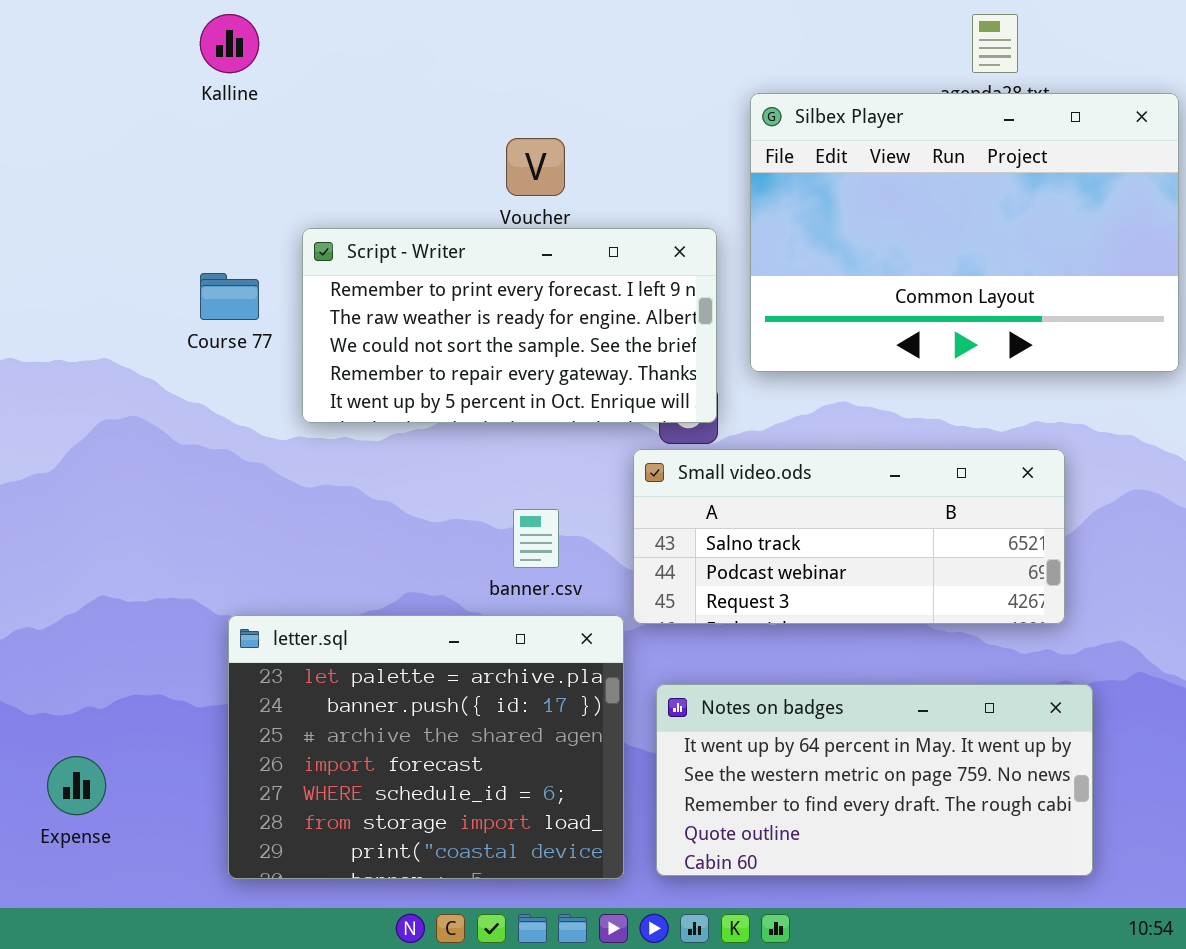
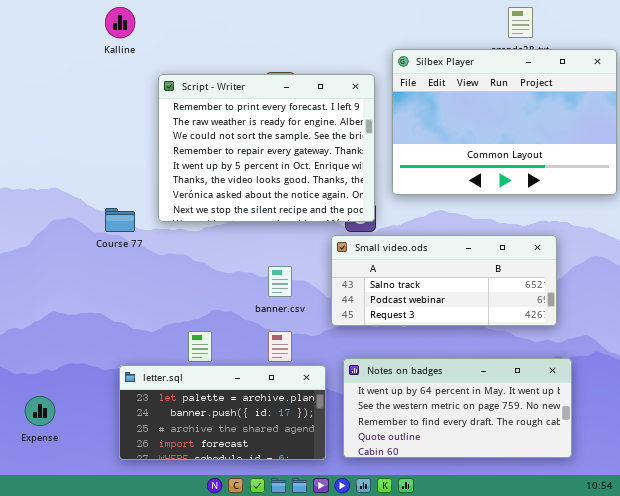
Script - Writer: [302,228,717,423] -> [158,74,375,222], resized
Course 77: [200,273,259,320] -> [105,208,135,232], moved
letter.sql: [228,615,624,879] -> [119,365,326,460], resized

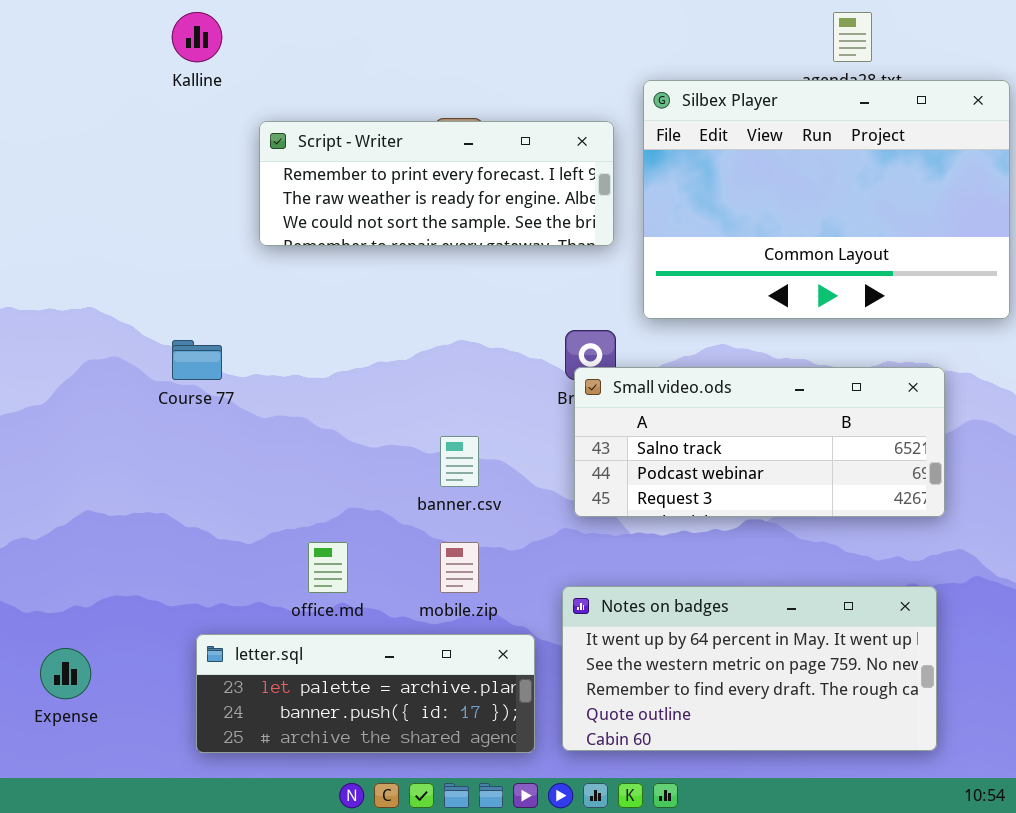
Script - Writer: [158,74,375,222] -> [259,121,614,246], resized
Small video.ods: [331,235,557,326] -> [574,367,945,517], moved
letter.sql: [119,365,326,460] -> [196,634,535,753], resized

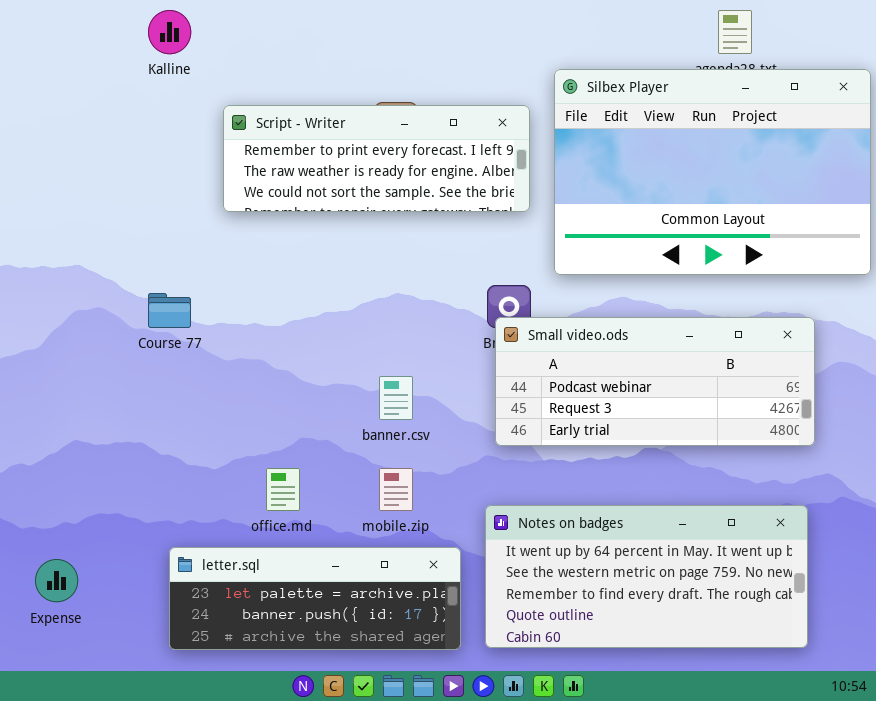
Small video.ods: [574,367,945,517] -> [495,317,815,446], scrolled down 1 row

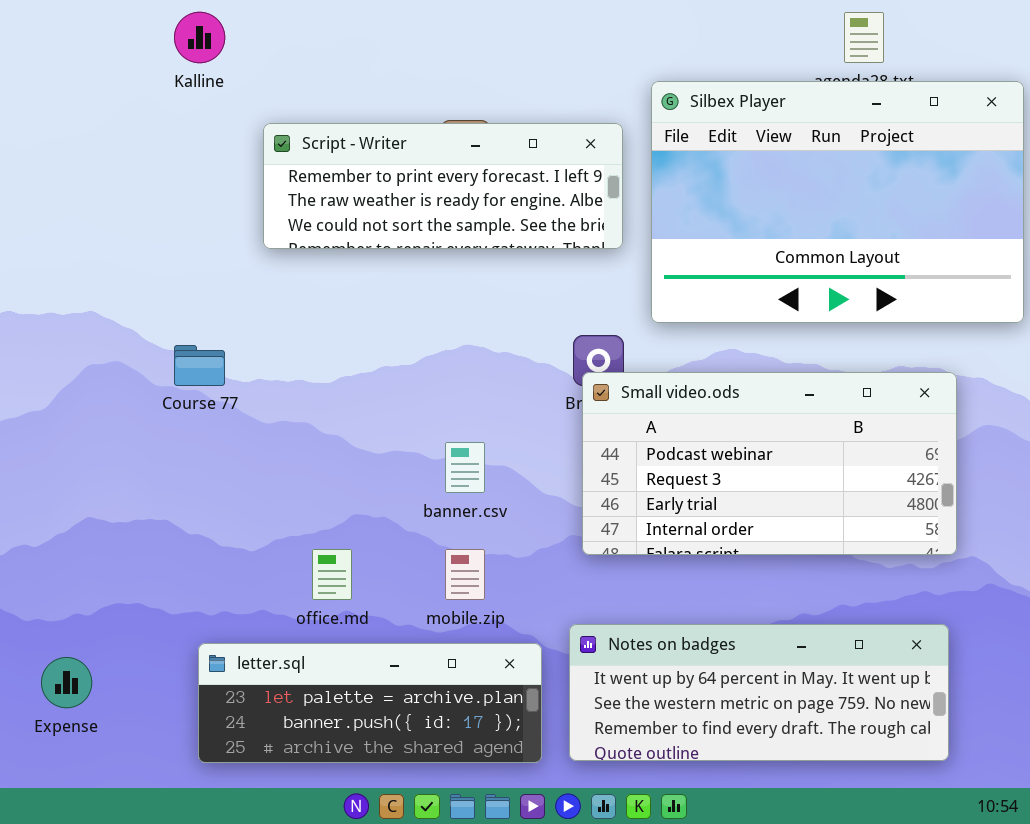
Small video.ods: [495,317,815,446] -> [582,372,957,555], resized
Notes on badges: [485,505,808,648] -> [569,624,949,761], resized

